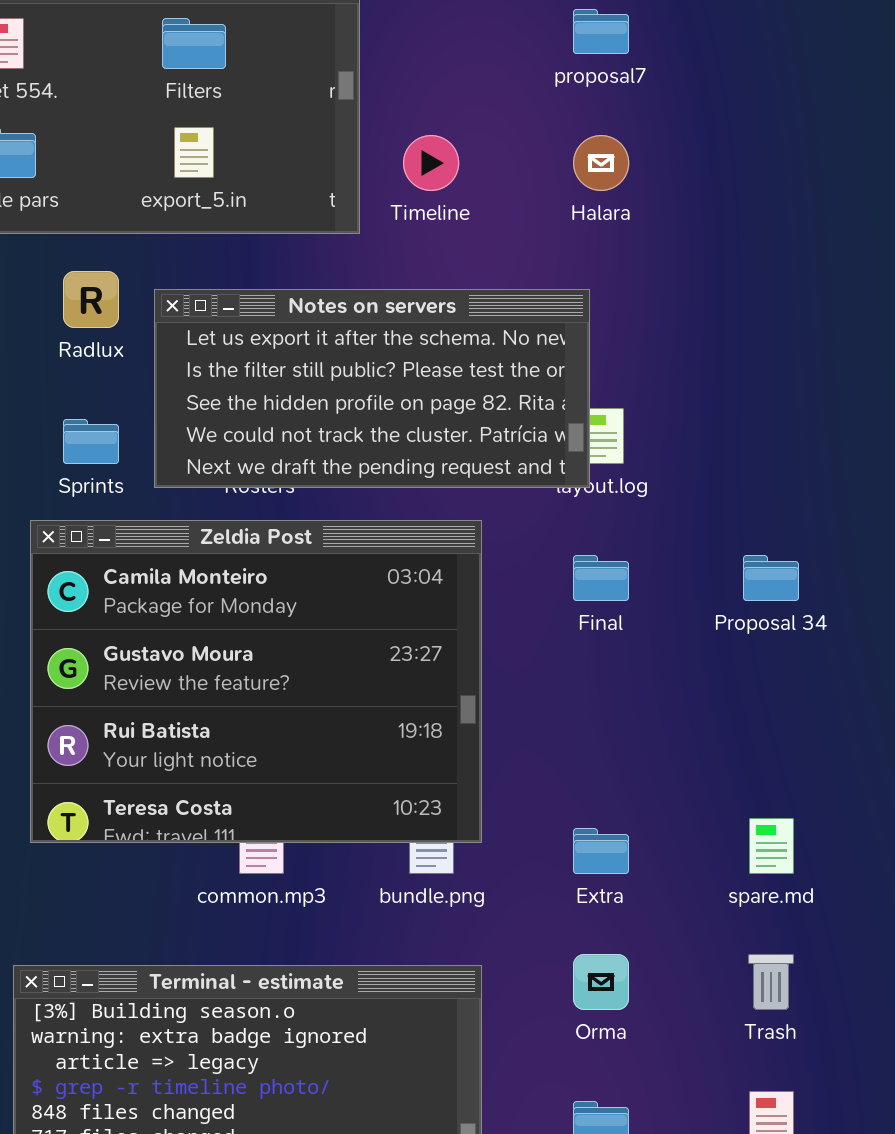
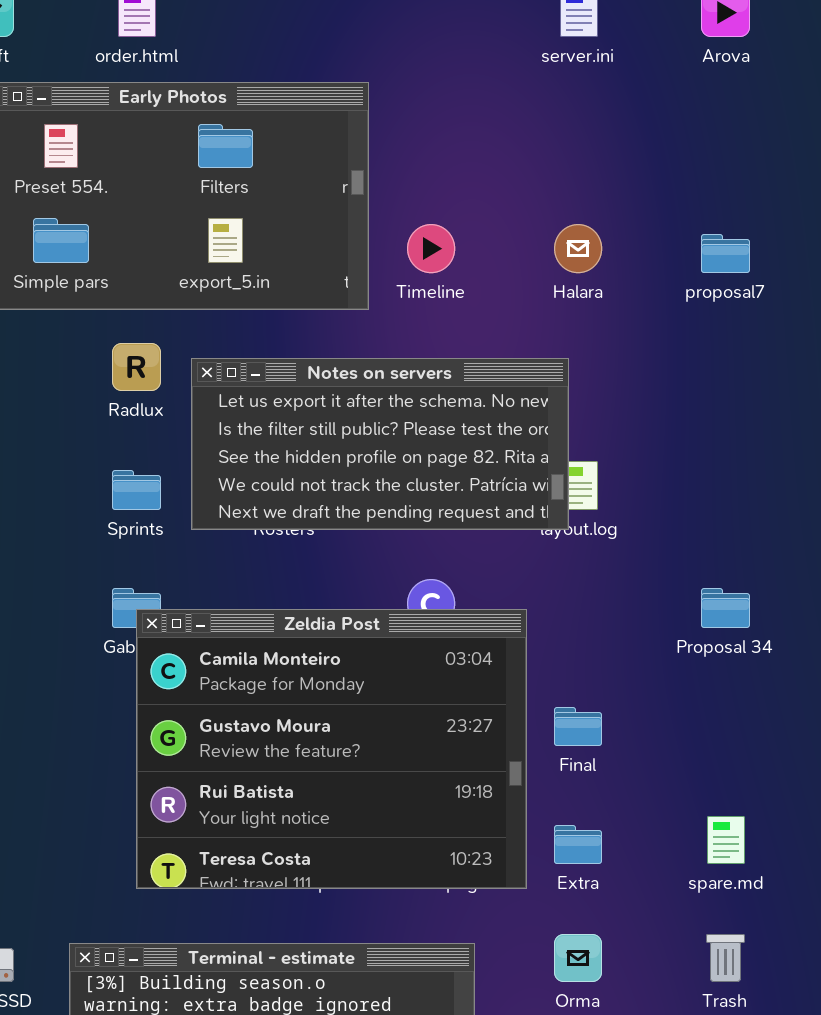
proposal7: [573,9,629,54] -> [701,234,750,273], moved
Zeldia Post: [30,520,482,843] -> [136,609,527,889], moved
Final: [573,555,629,601] -> [554,707,602,746], moved

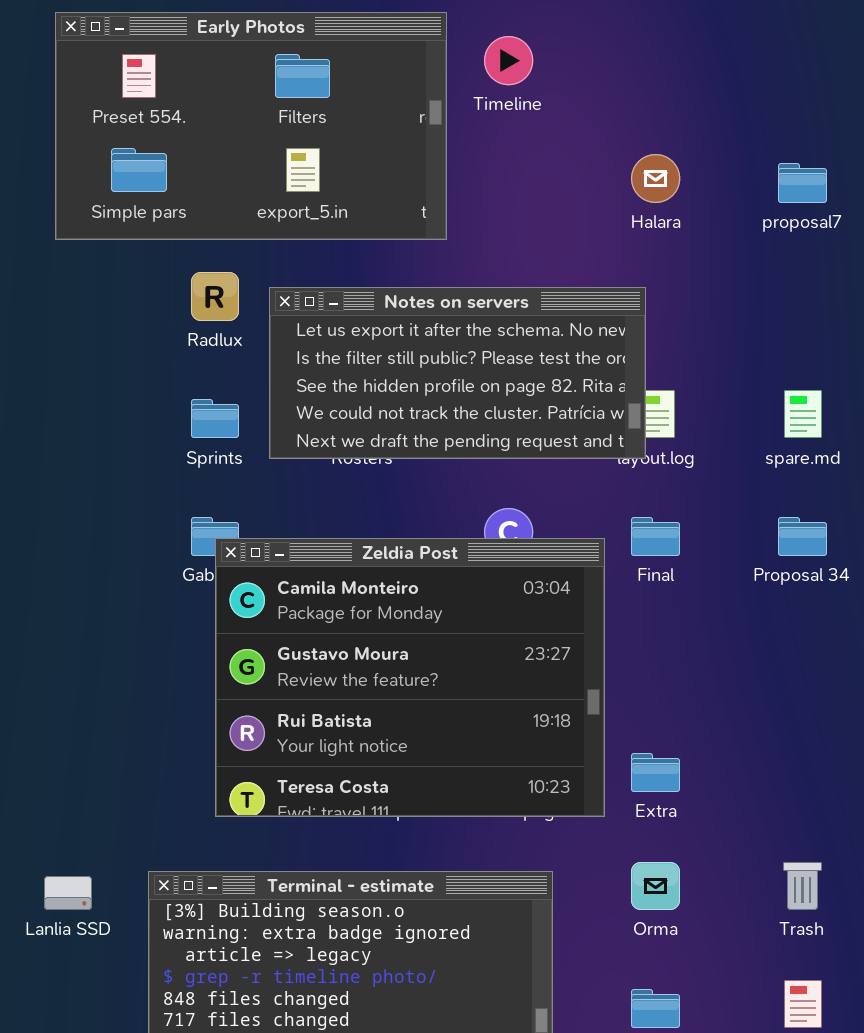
Timeline: [407,224,455,273] -> [484,36,533,85], moved
Final: [554,707,602,746] -> [631,517,680,556], moved
spare.md: [707,816,745,864] -> [784,390,822,438], moved

